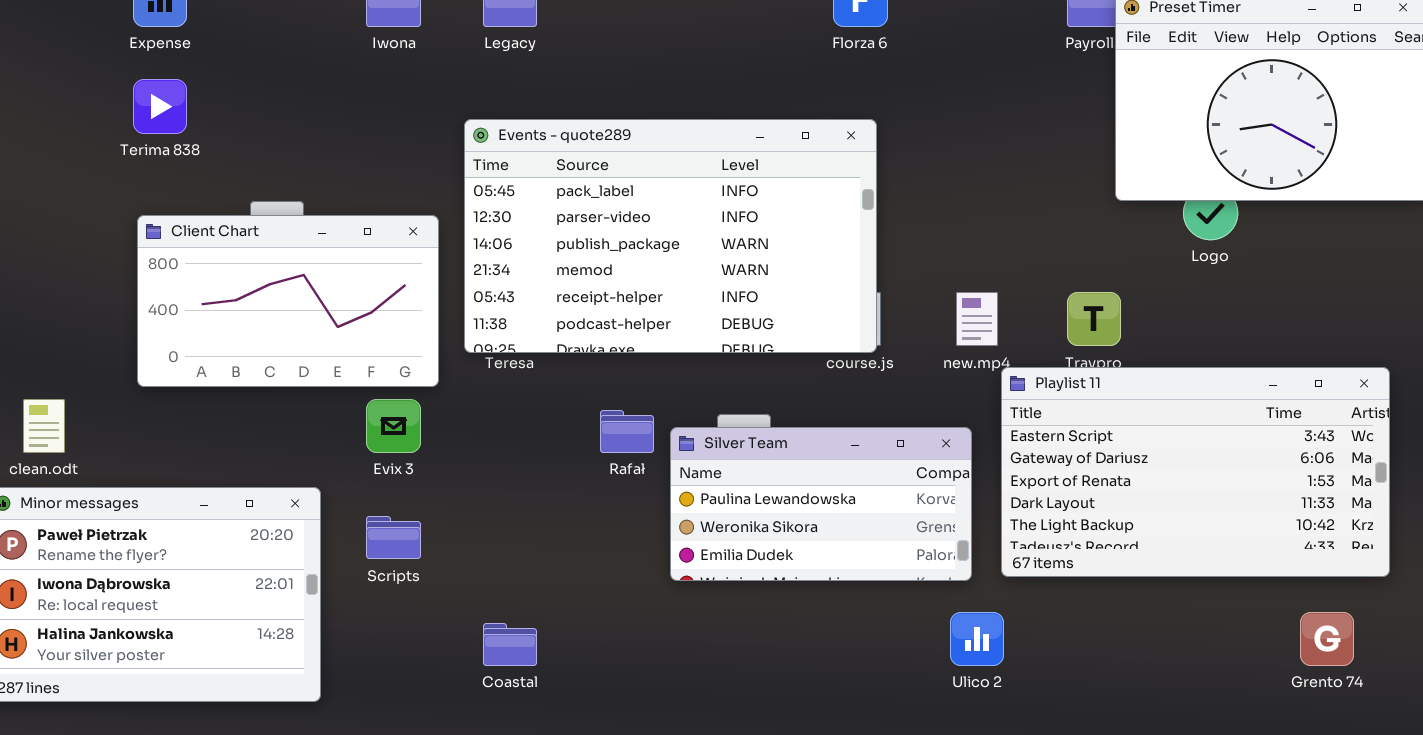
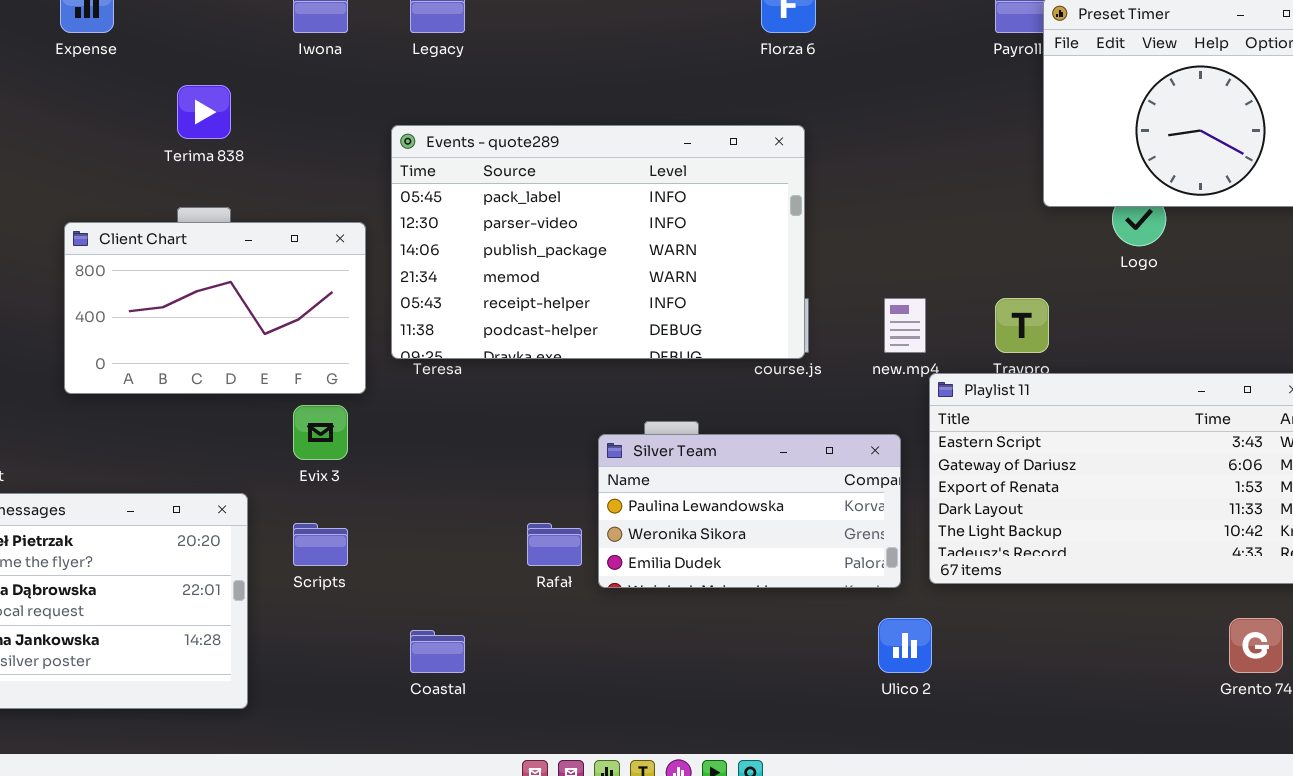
Terima 838: [133,79,187,134] -> [177,85,231,139], moved
Rafał: [600,410,654,453] -> [527,523,582,566], moved

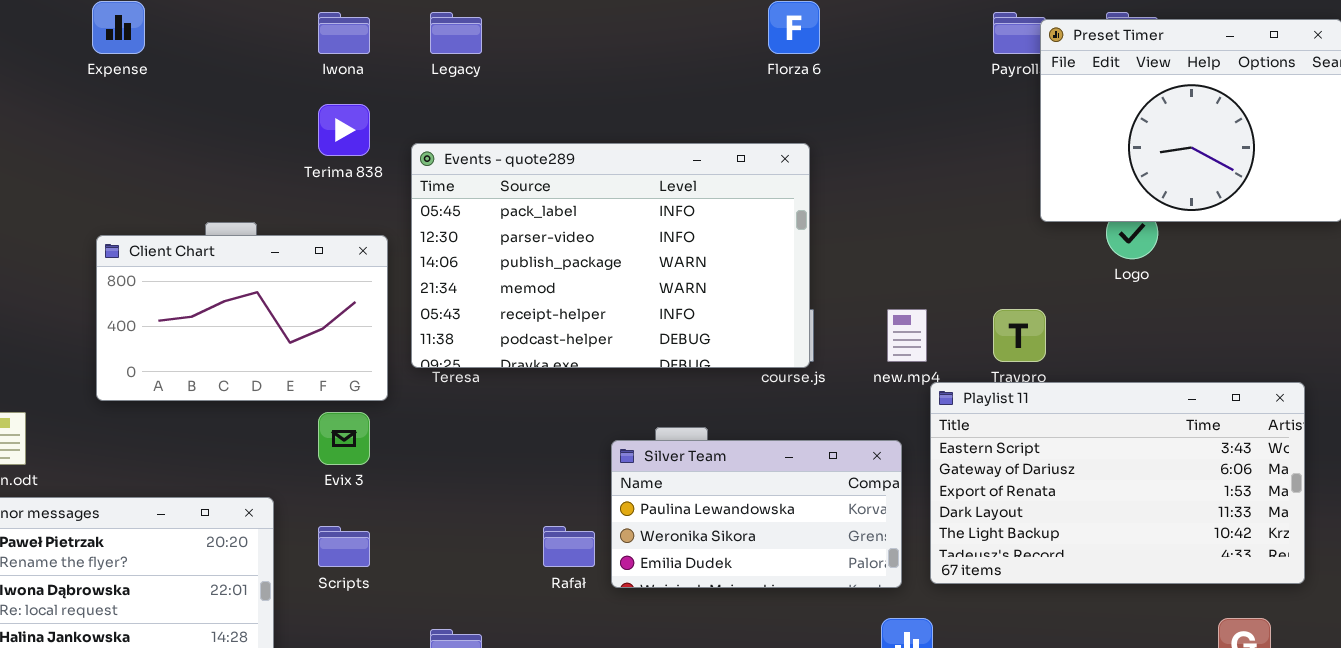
Terima 838: [177,85,231,139] -> [318,104,370,156], moved

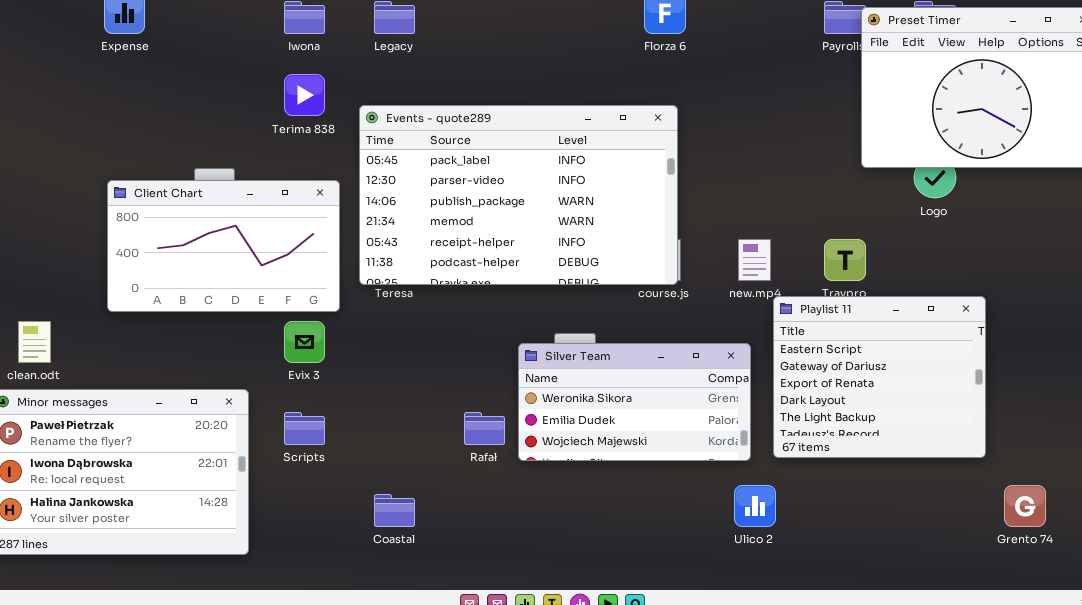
Playlist 11: [930,382,1305,584] -> [773,296,986,458], resized
Silver Team: [611,440,902,588] -> [518,343,751,461], scrolled down 1 row

